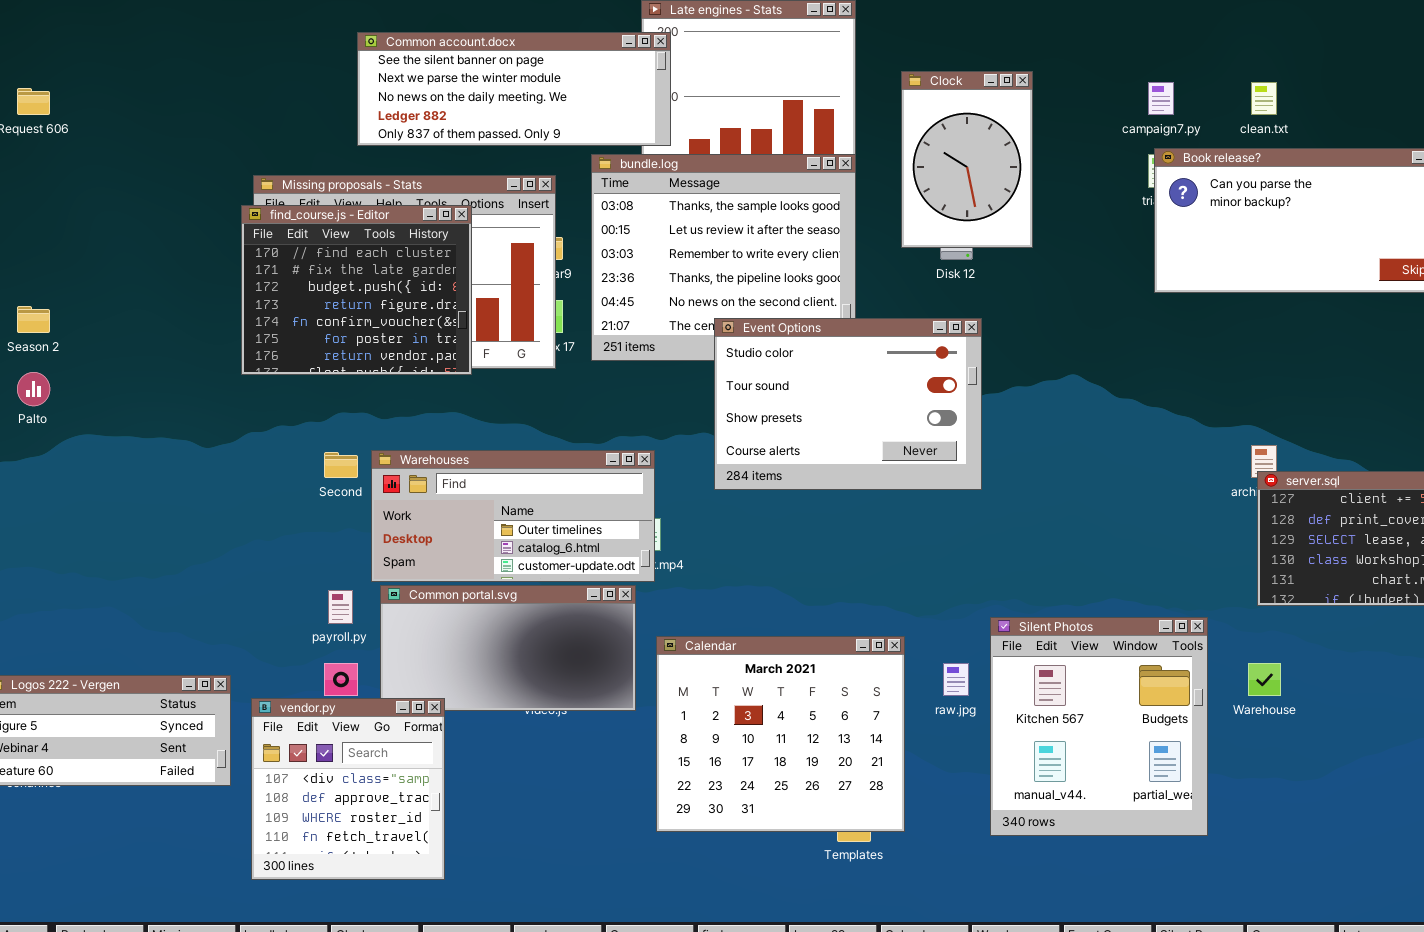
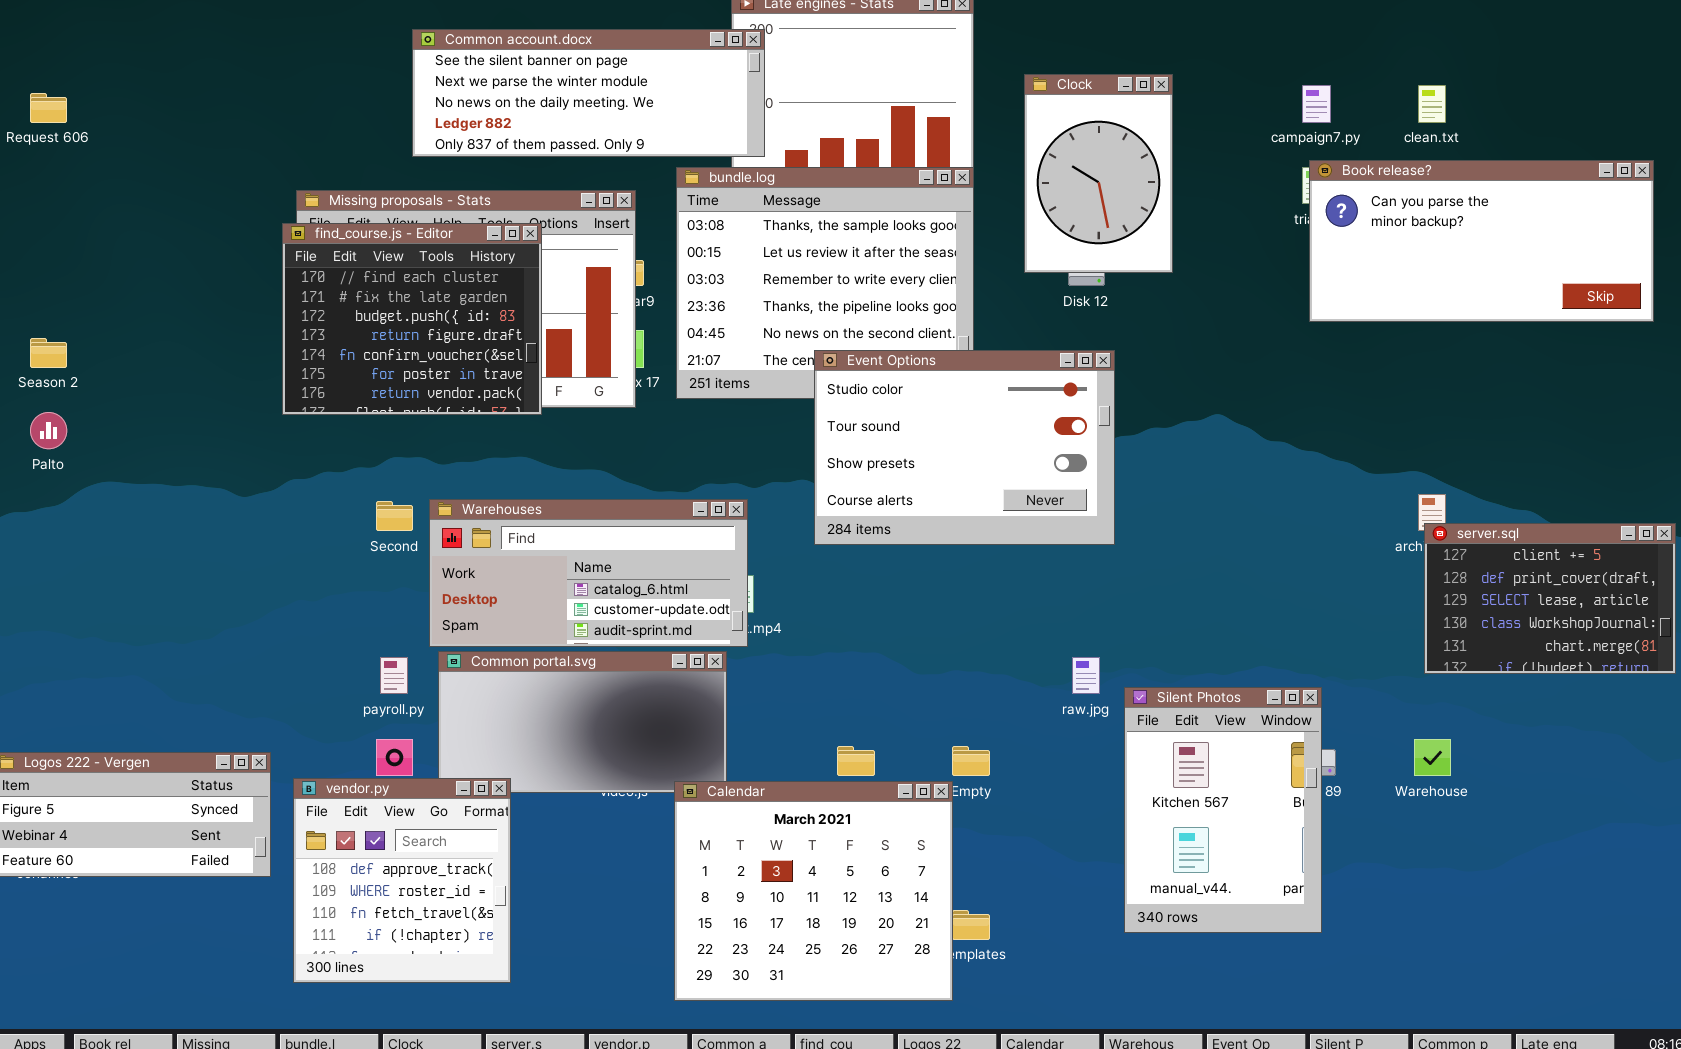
Warehouses: [371,450,655,582] -> [429,499,748,647], scrolled down 1 row
Silent Photos: [990,617,1208,836] -> [1124,687,1322,933], resized
Calendar: [656,636,905,832] -> [674,781,953,1001], moved
raw.jpg: [943,663,969,696] -> [1072,657,1100,694], moved
vendor.py: [251,698,445,880] -> [293,778,511,983], scrolled down 1 row

